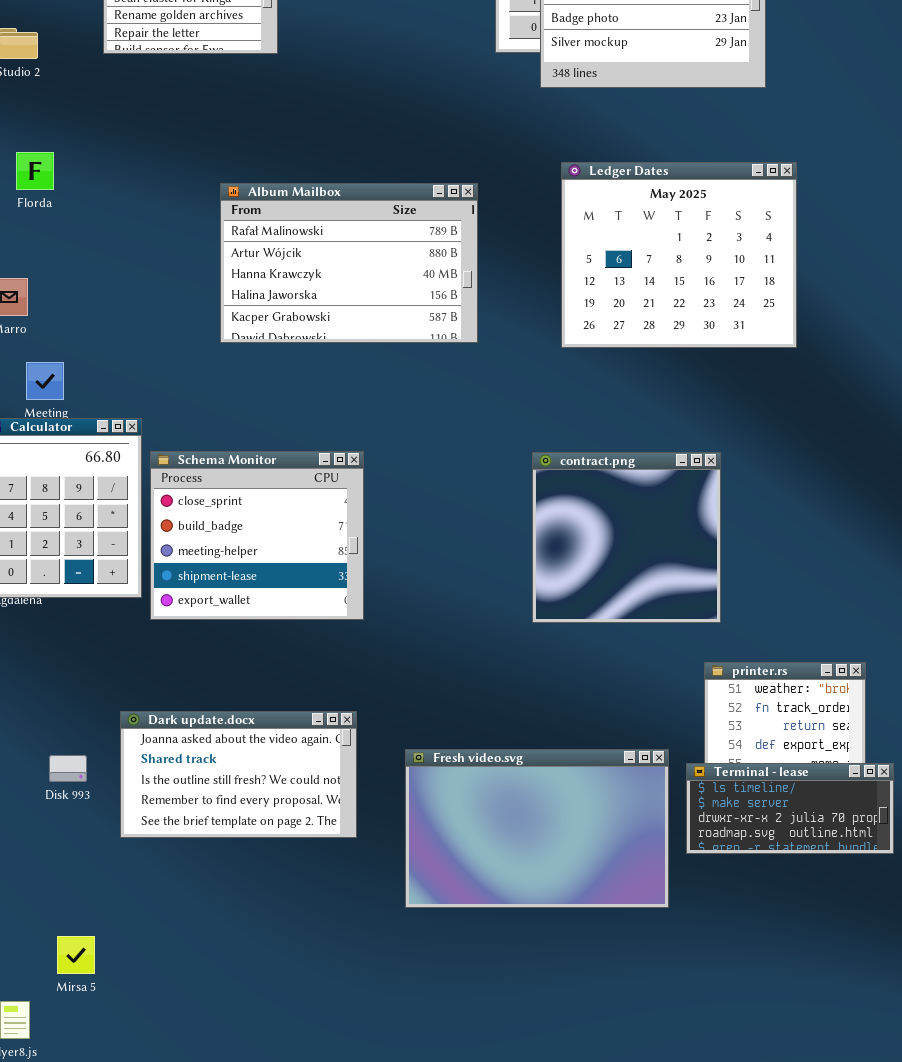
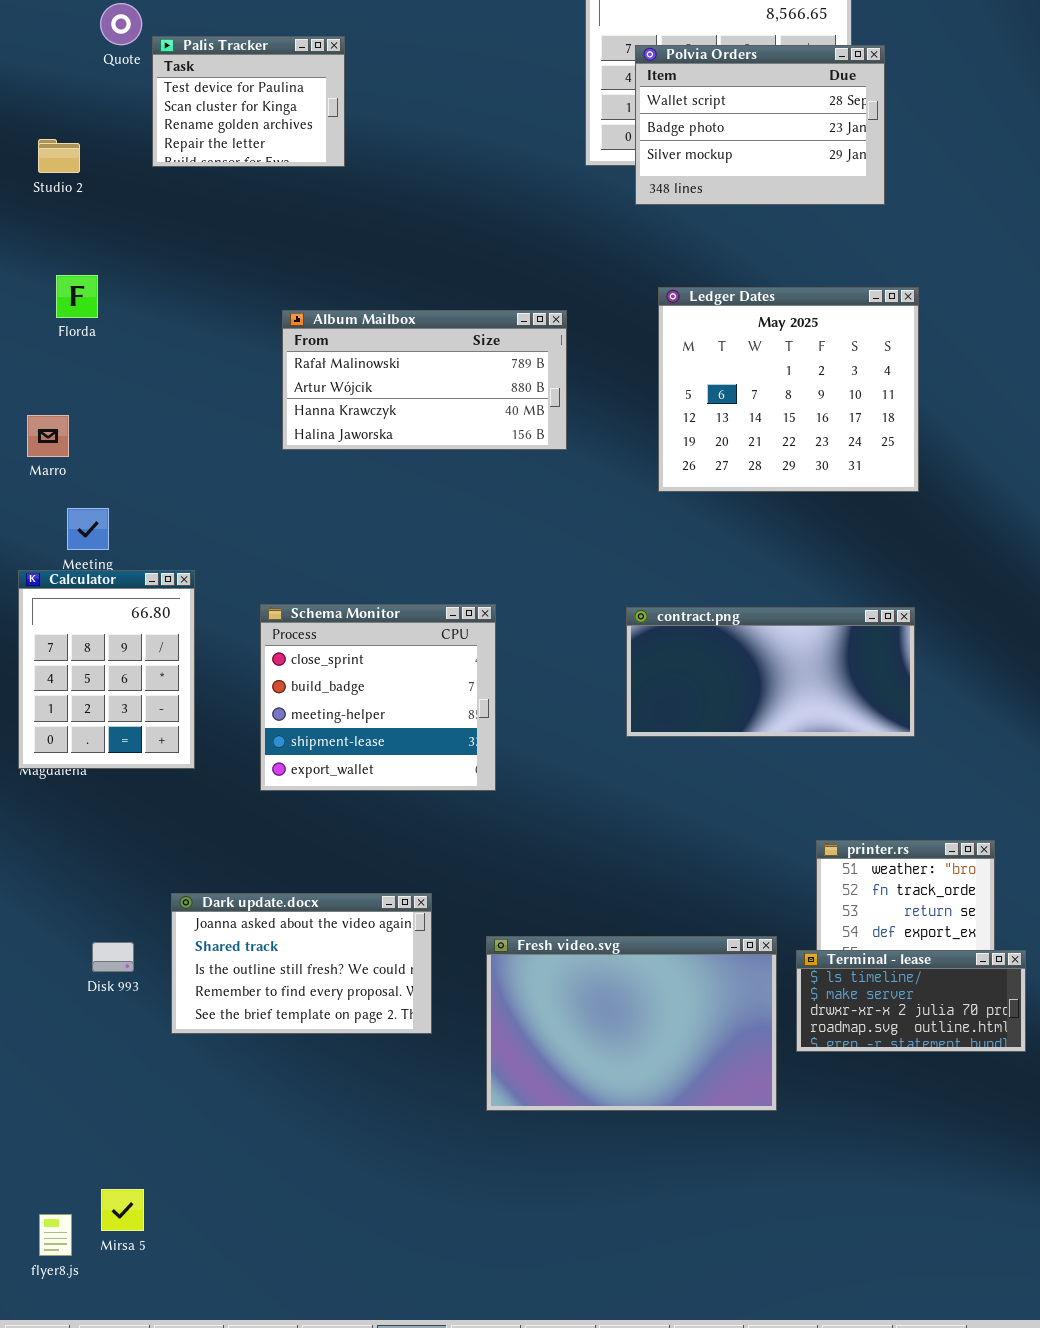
Album Mailbox: [220,183,478,343] -> [282,310,567,450], resized
Schema Monitor: [150,451,364,620] -> [260,604,496,791], moved
contract.png: [532,452,721,623] -> [626,607,915,737], resized
Mirsa 5: [57,936,95,974] -> [101,1189,144,1231], moved

